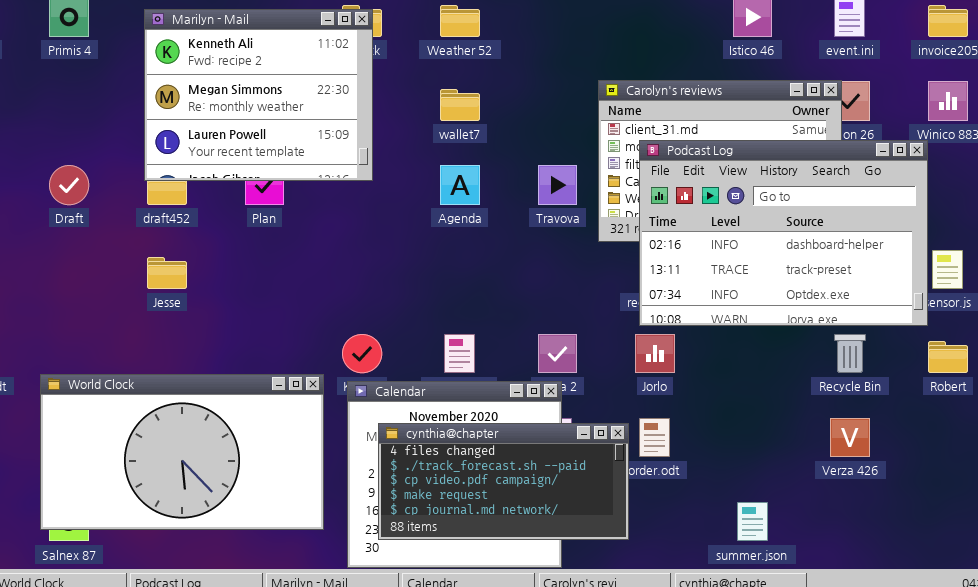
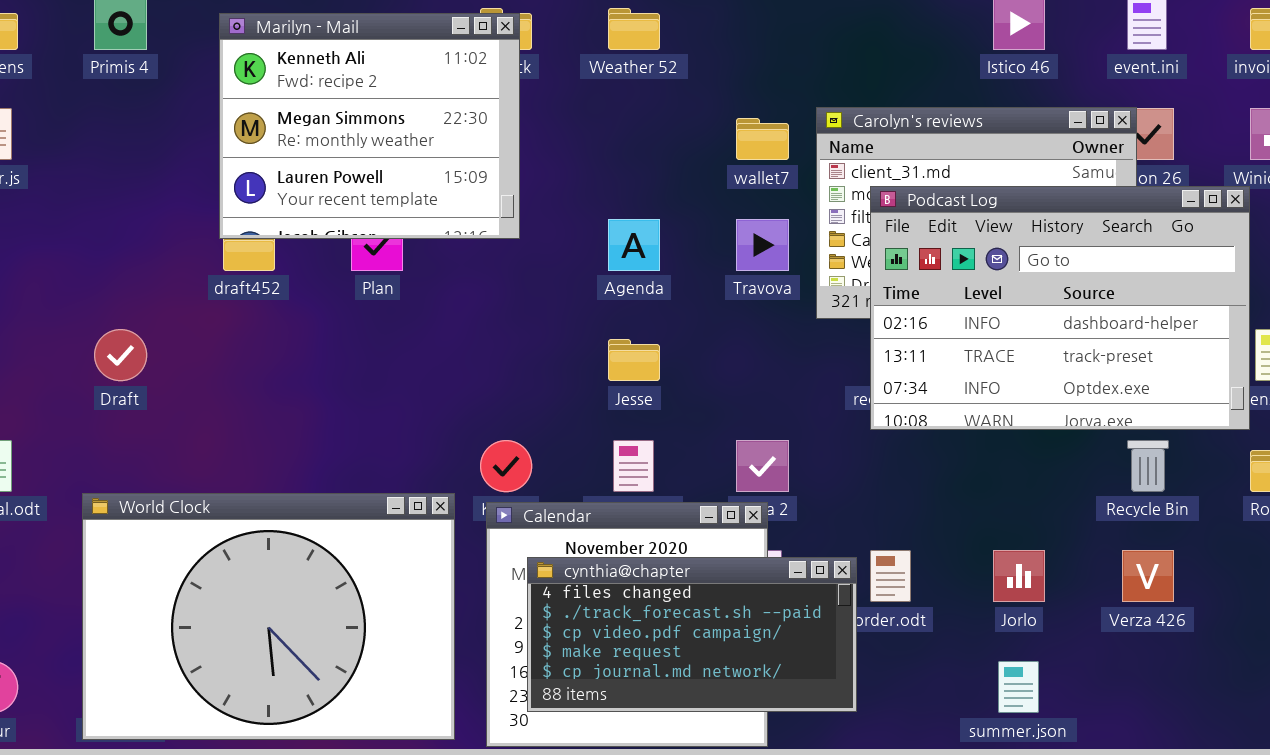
wallet7: [440,89,480,121] -> [736,118,789,160], moved
Draft: [49,165,89,205] -> [94,329,147,381], moved
Jesse: [147,257,187,289] -> [608,339,660,381], moved
Jorlo: [635,334,675,373] -> [993,550,1045,602], moved
World Clock: [40,374,324,530] -> [82,493,455,740], resized

